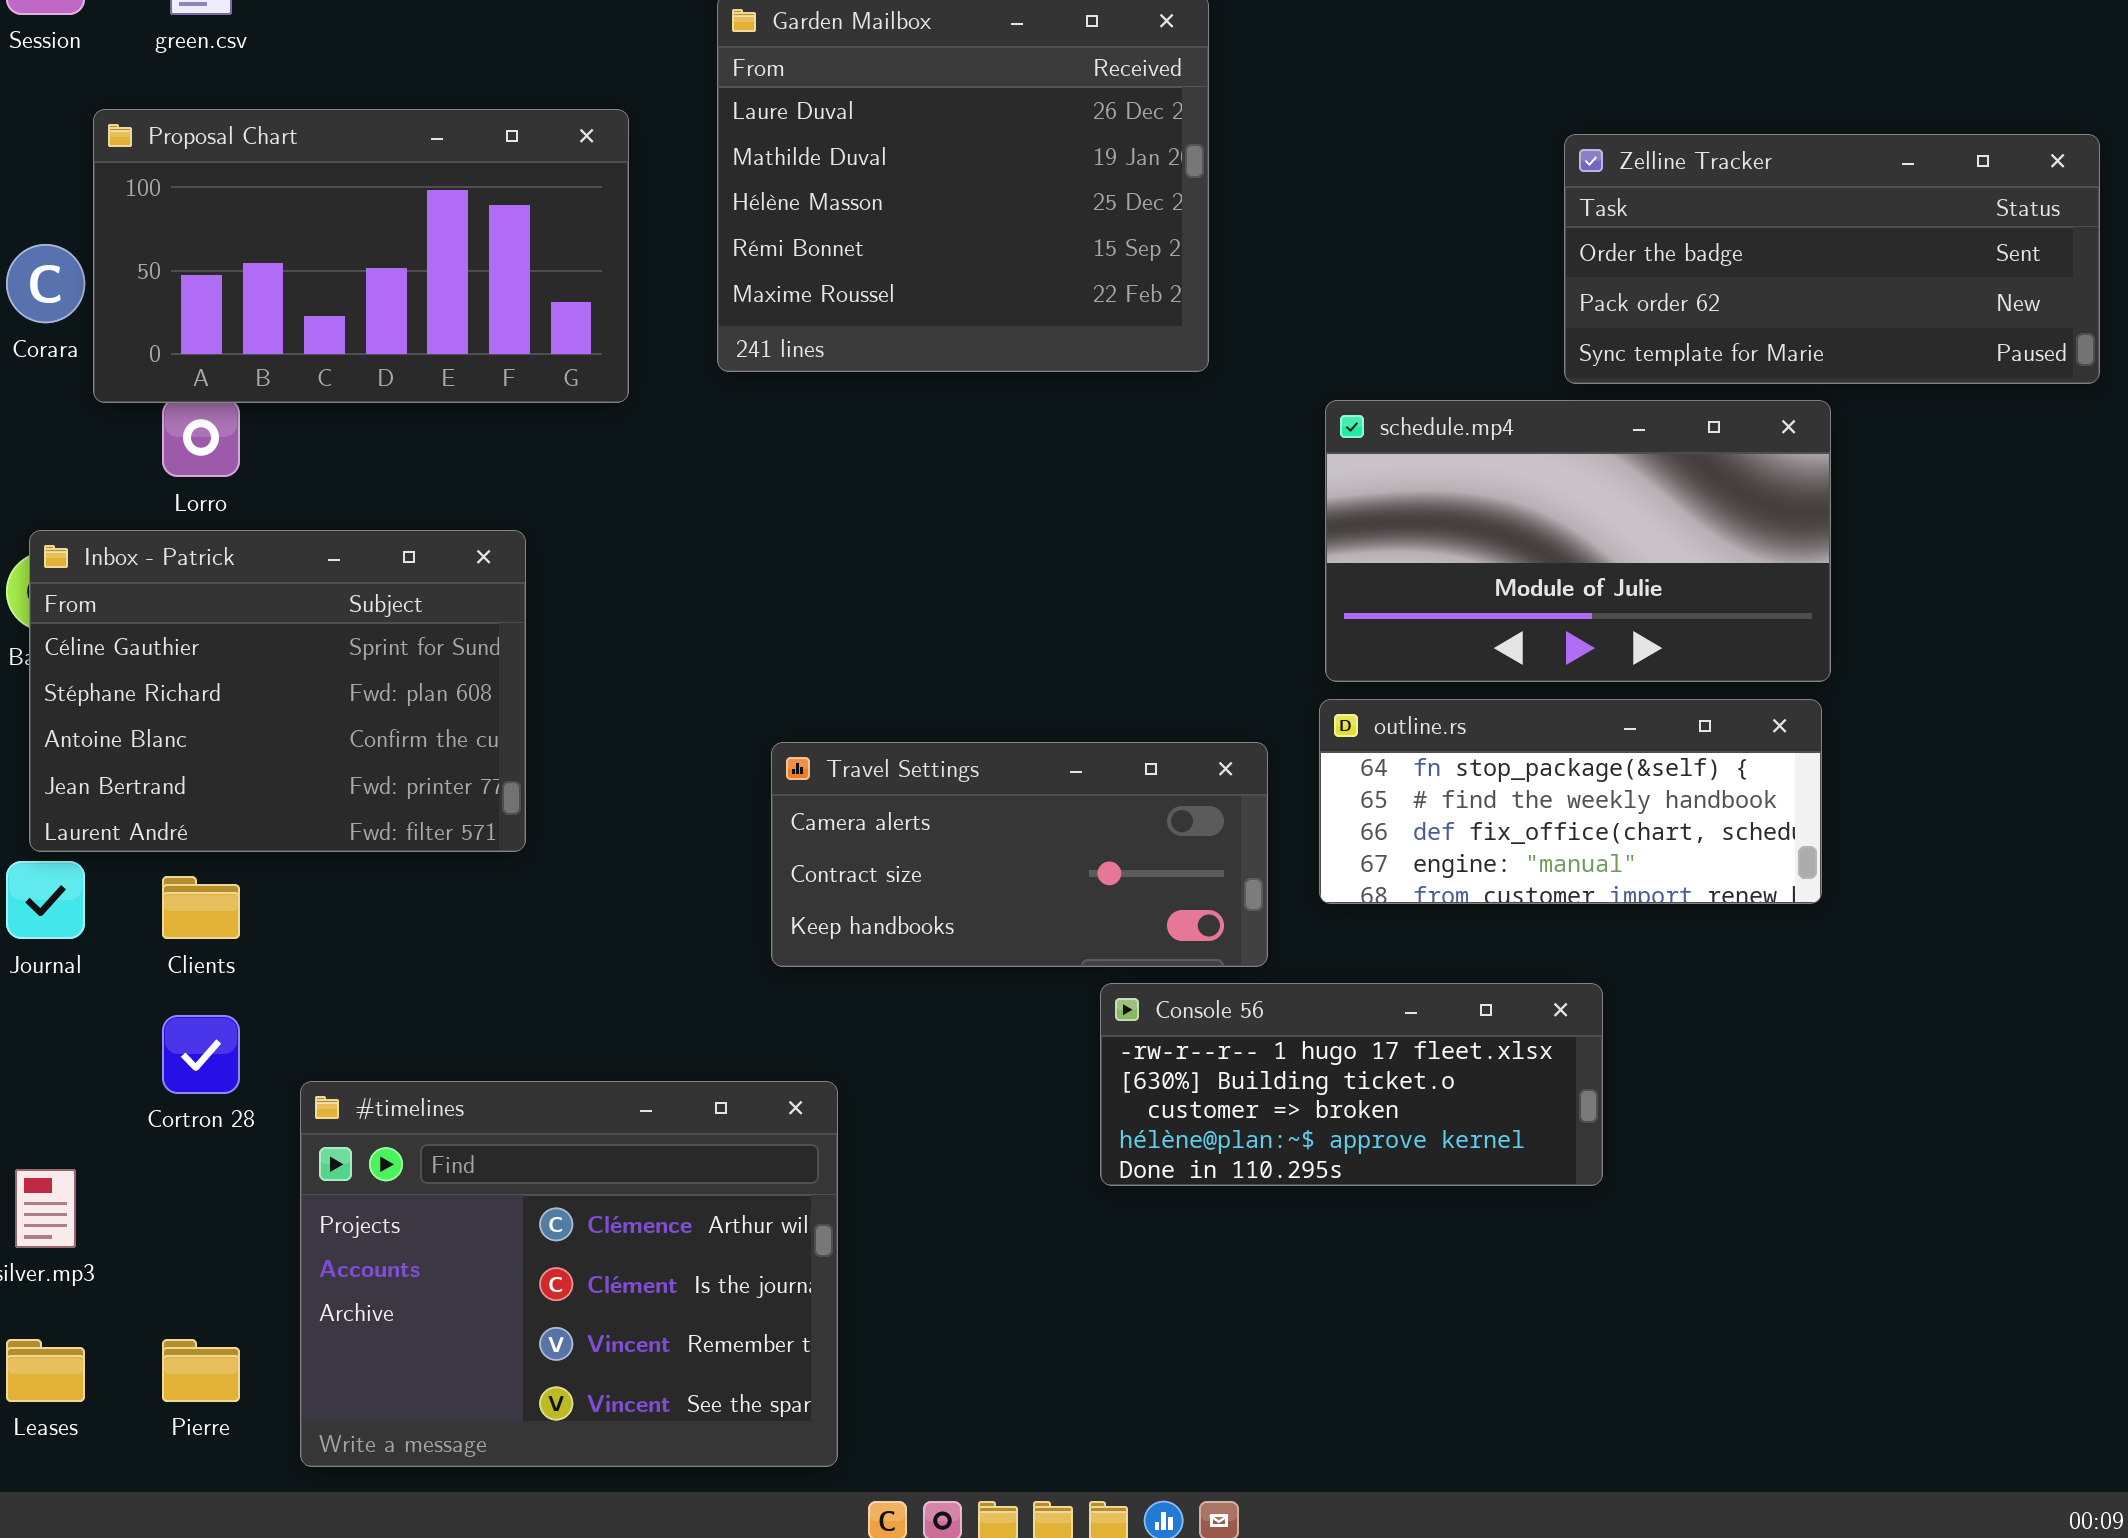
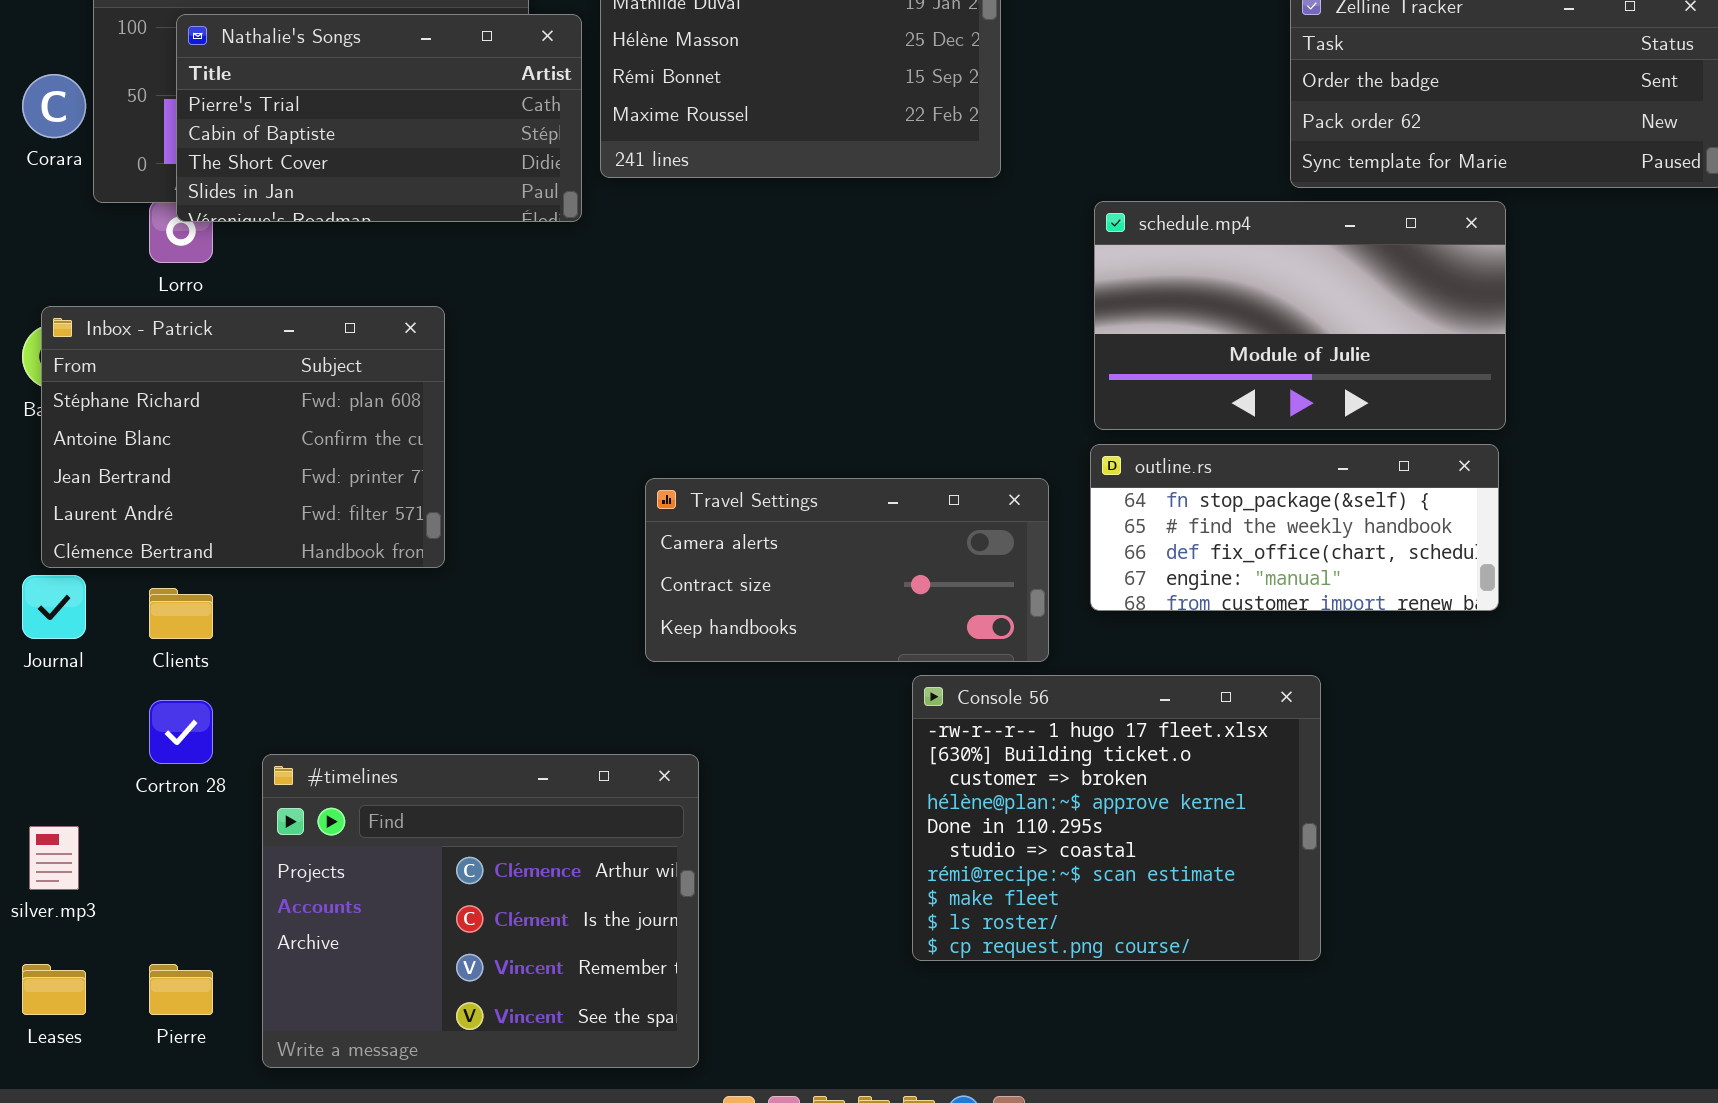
Nathalie's Songs: none -> [176,14,582,222], opened
Inbox - Patrick: [29,530,526,852] -> [41,306,445,568], scrolled down 1 row
Console 56: [1100,983,1603,1186] -> [912,675,1321,961], resized

